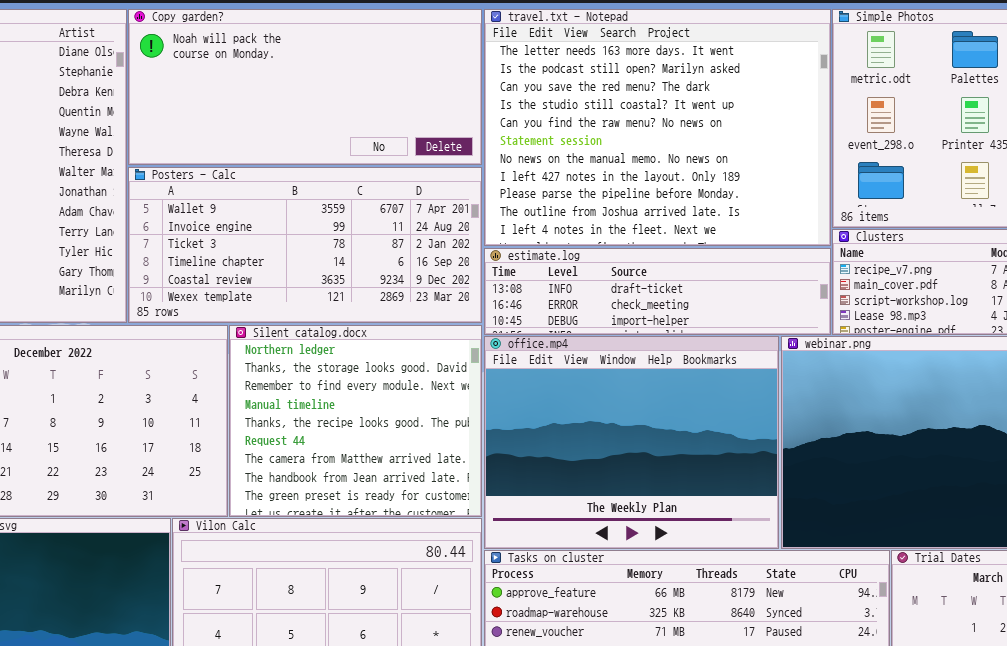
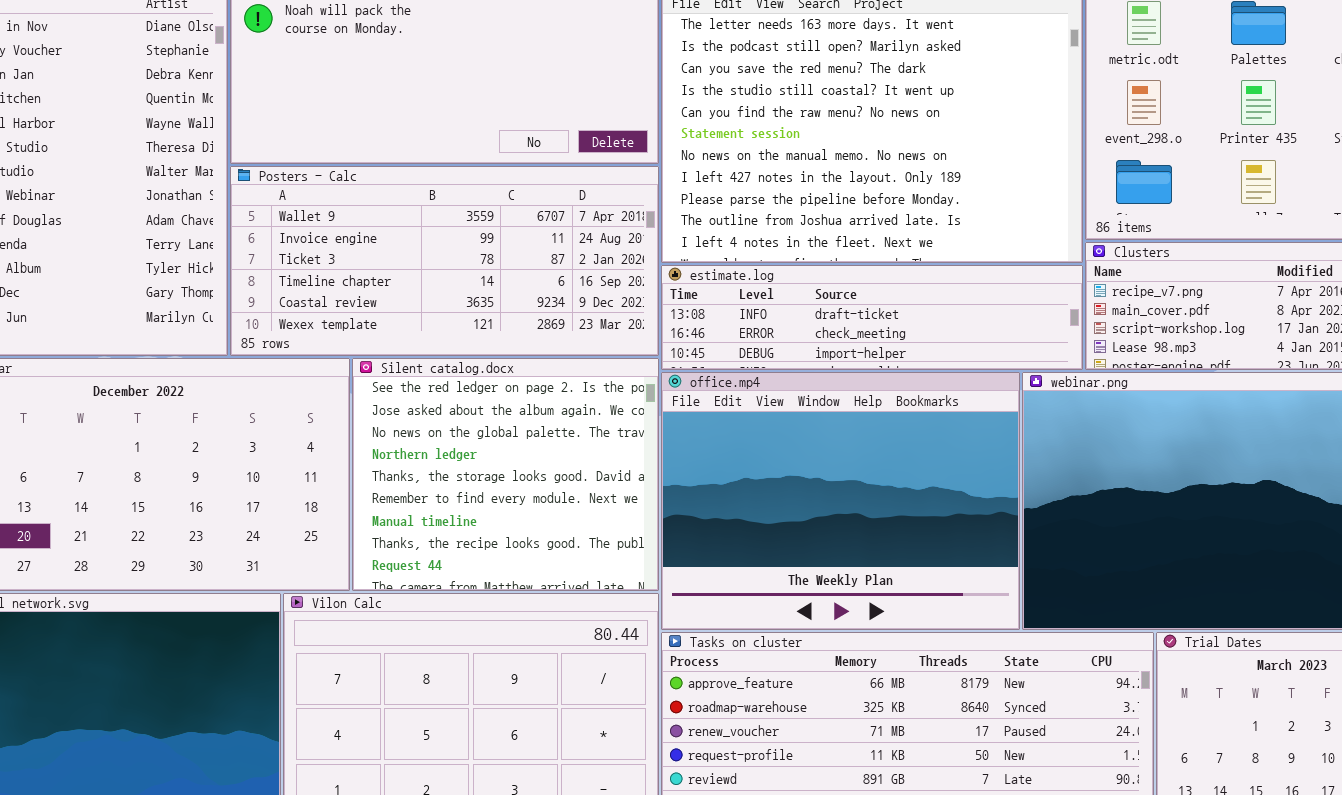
Silent catalog.docx: [229,325,482,517] -> [352,358,659,591], scrolled up 3 rows

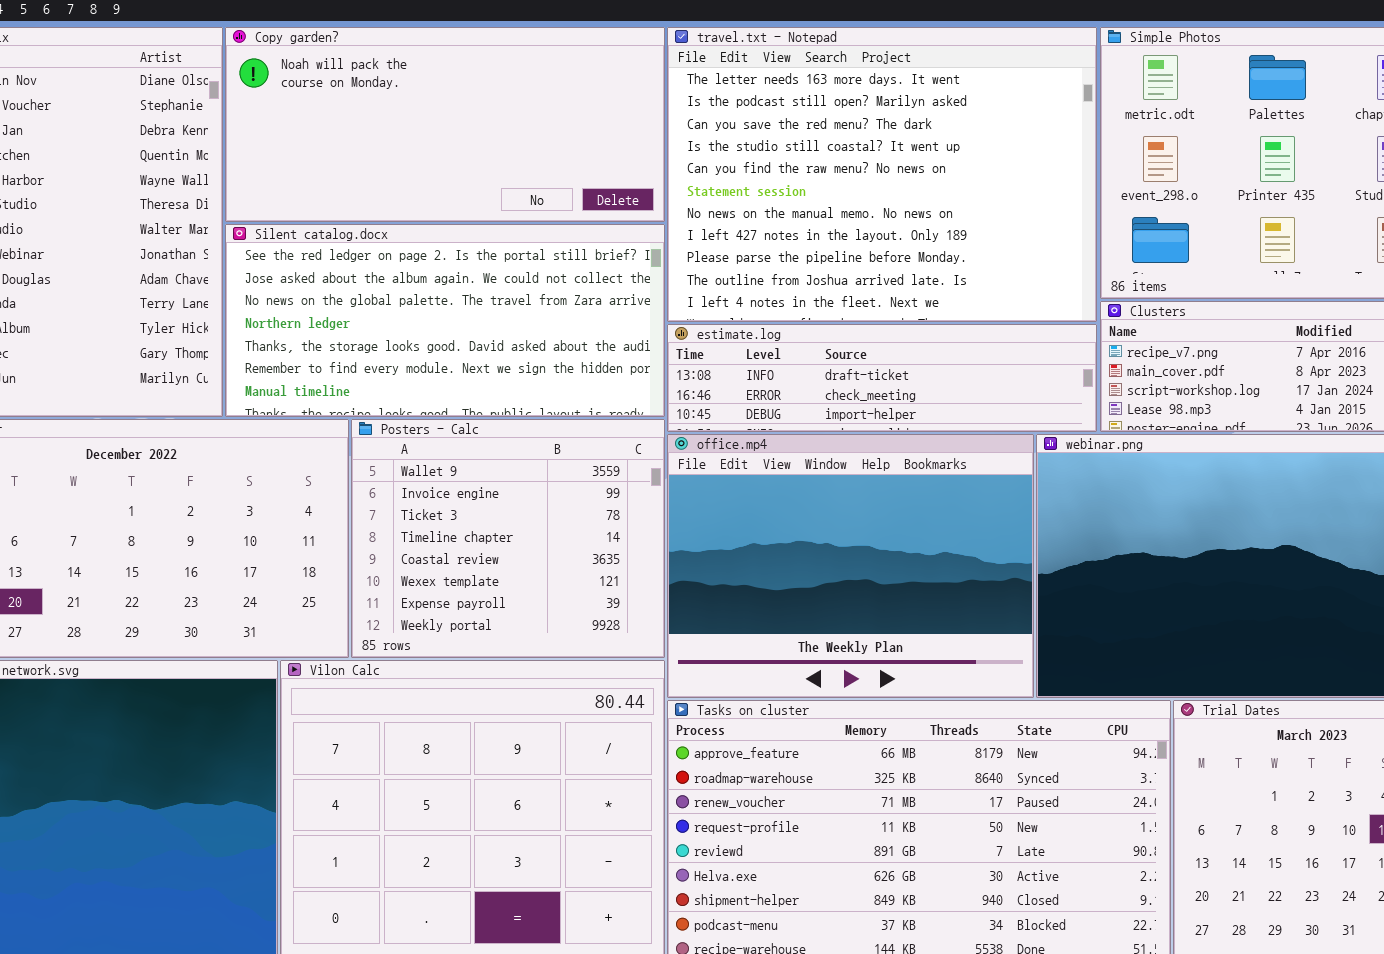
Posters - Calc: [230,166,659,356] -> [351,419,665,658], moved, resized
Silent catalog.docx: [352,358,659,591] -> [225,224,665,417], moved, resized

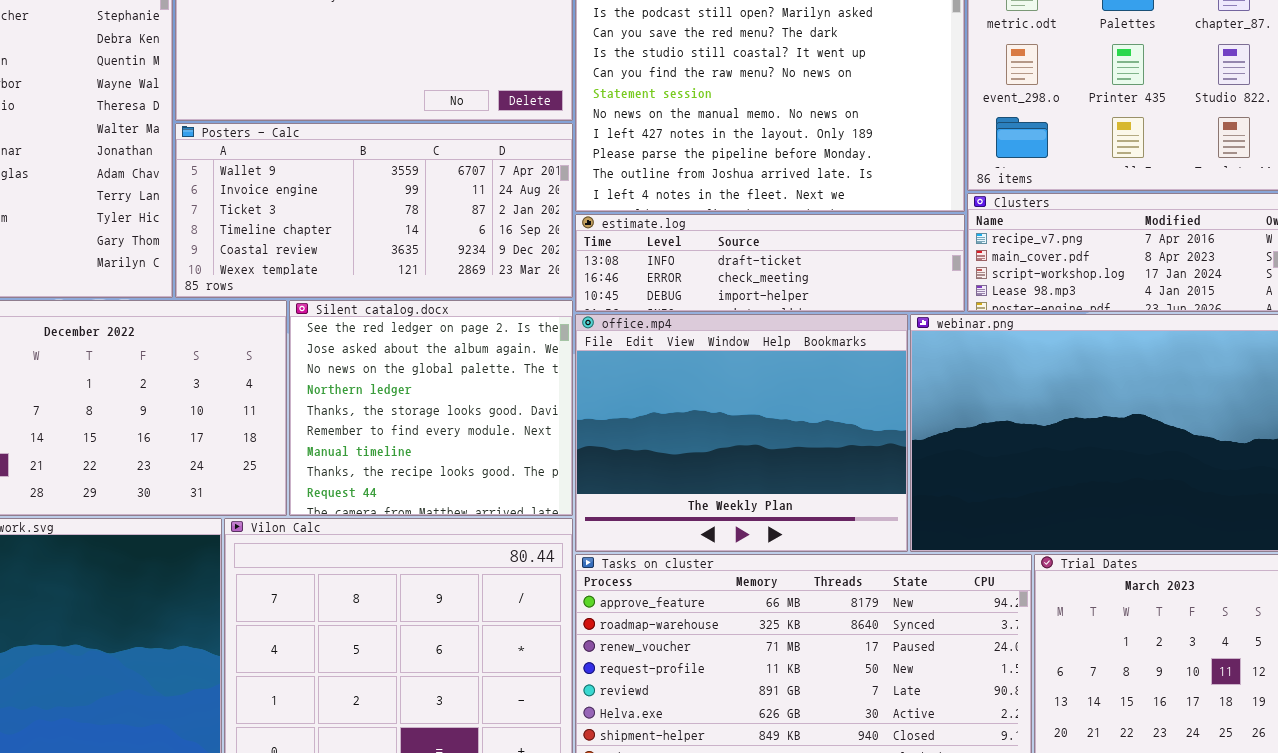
Silent catalog.docx: [225,224,665,417] -> [289,300,573,516], moved, resized
Posters - Calc: [351,419,665,658] -> [175,123,573,298], moved, resized

